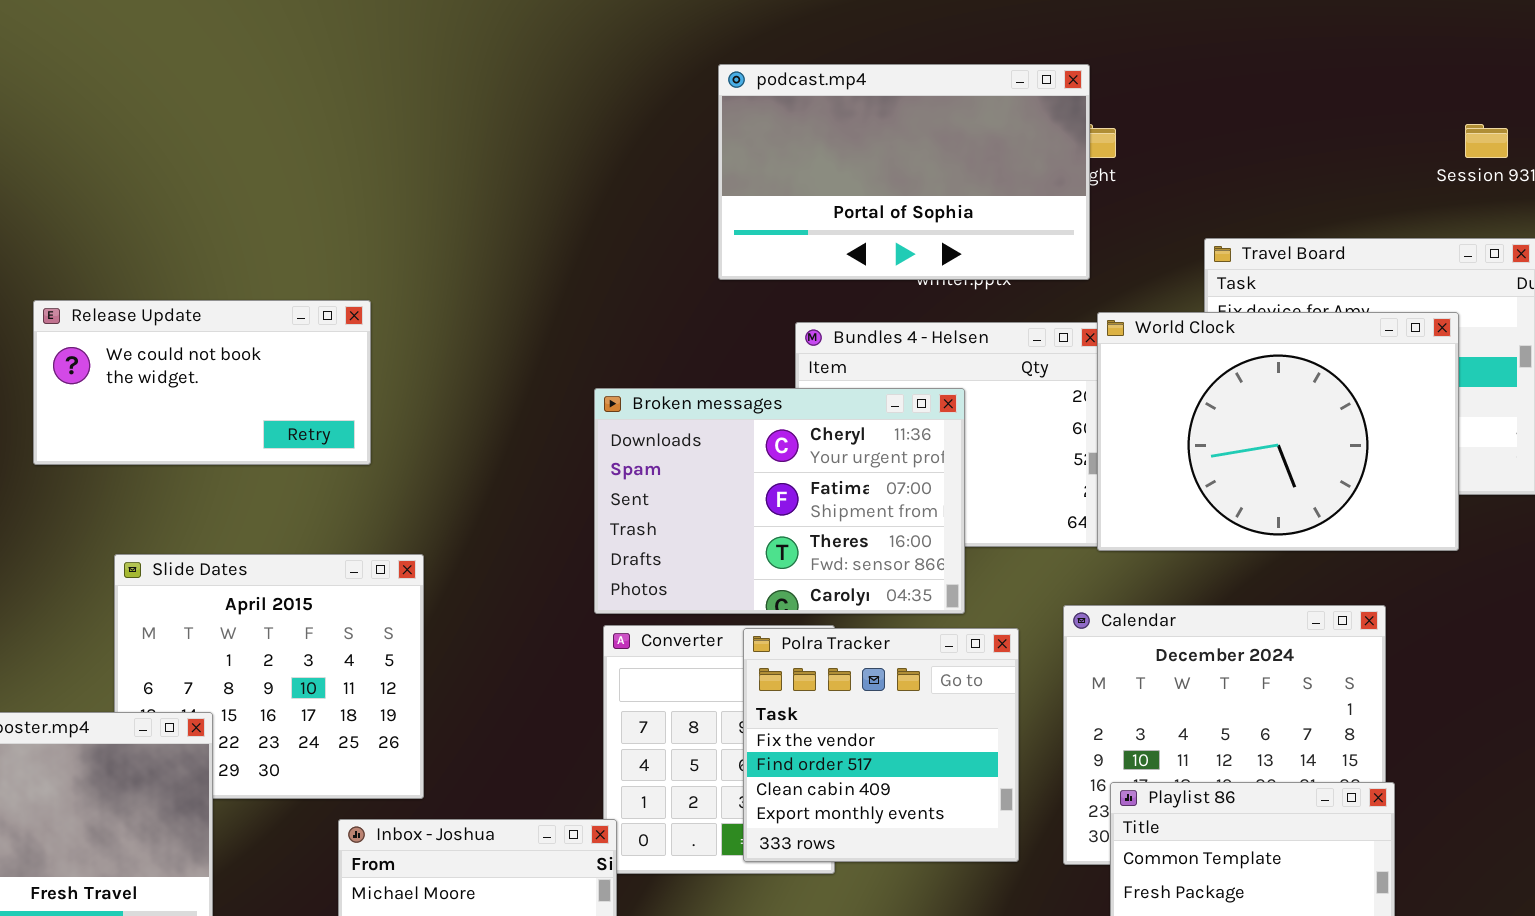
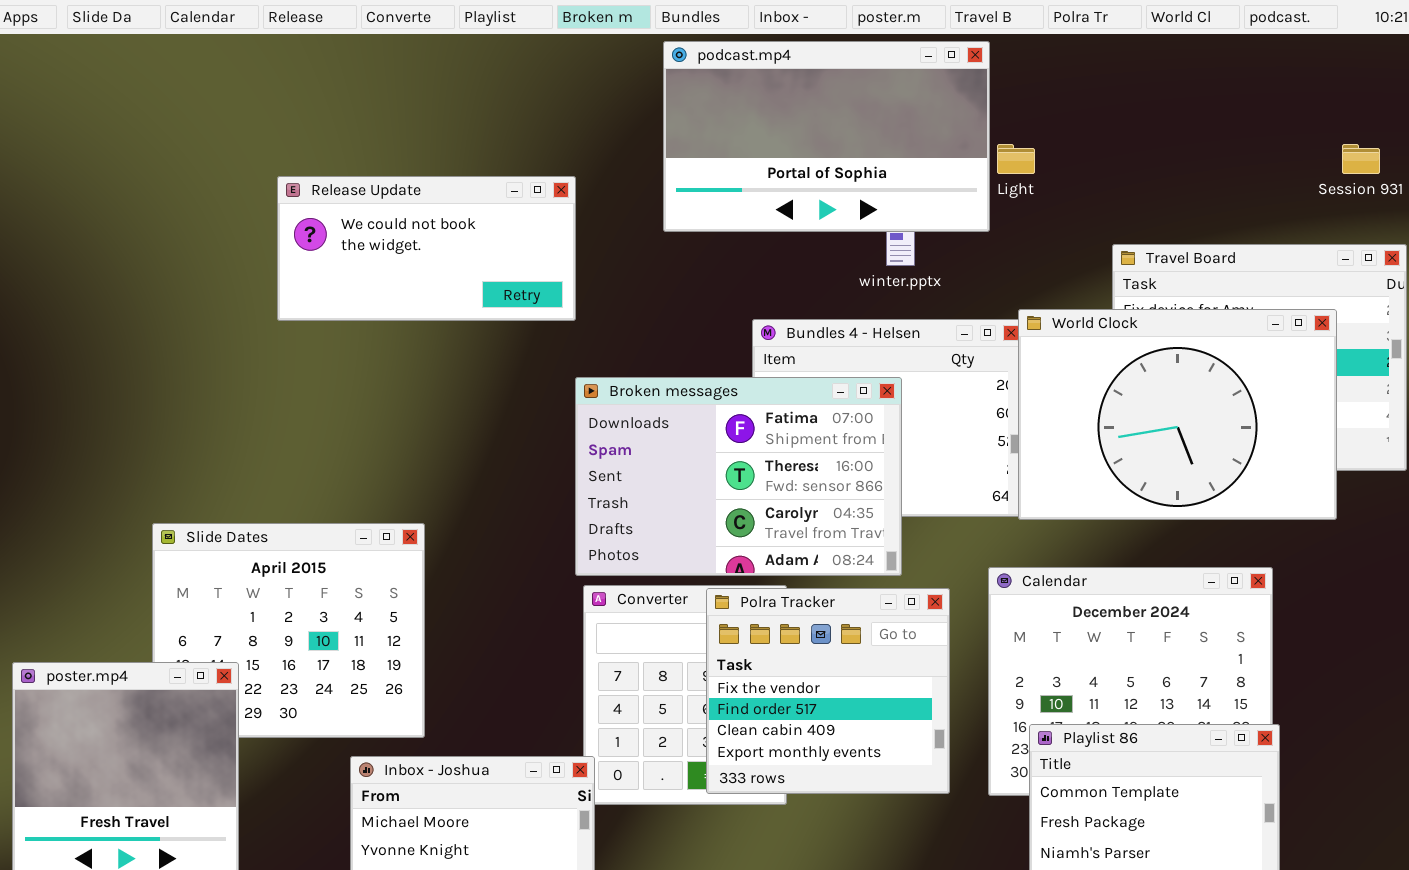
podcast.mp4: [718,64,1090,280] -> [663,41,990,232], moved
Release Update: [33,300,371,465] -> [277,176,576,321], moved
Broken messages: [594,388,965,614] -> [575,377,902,576], scrolled down 1 row

